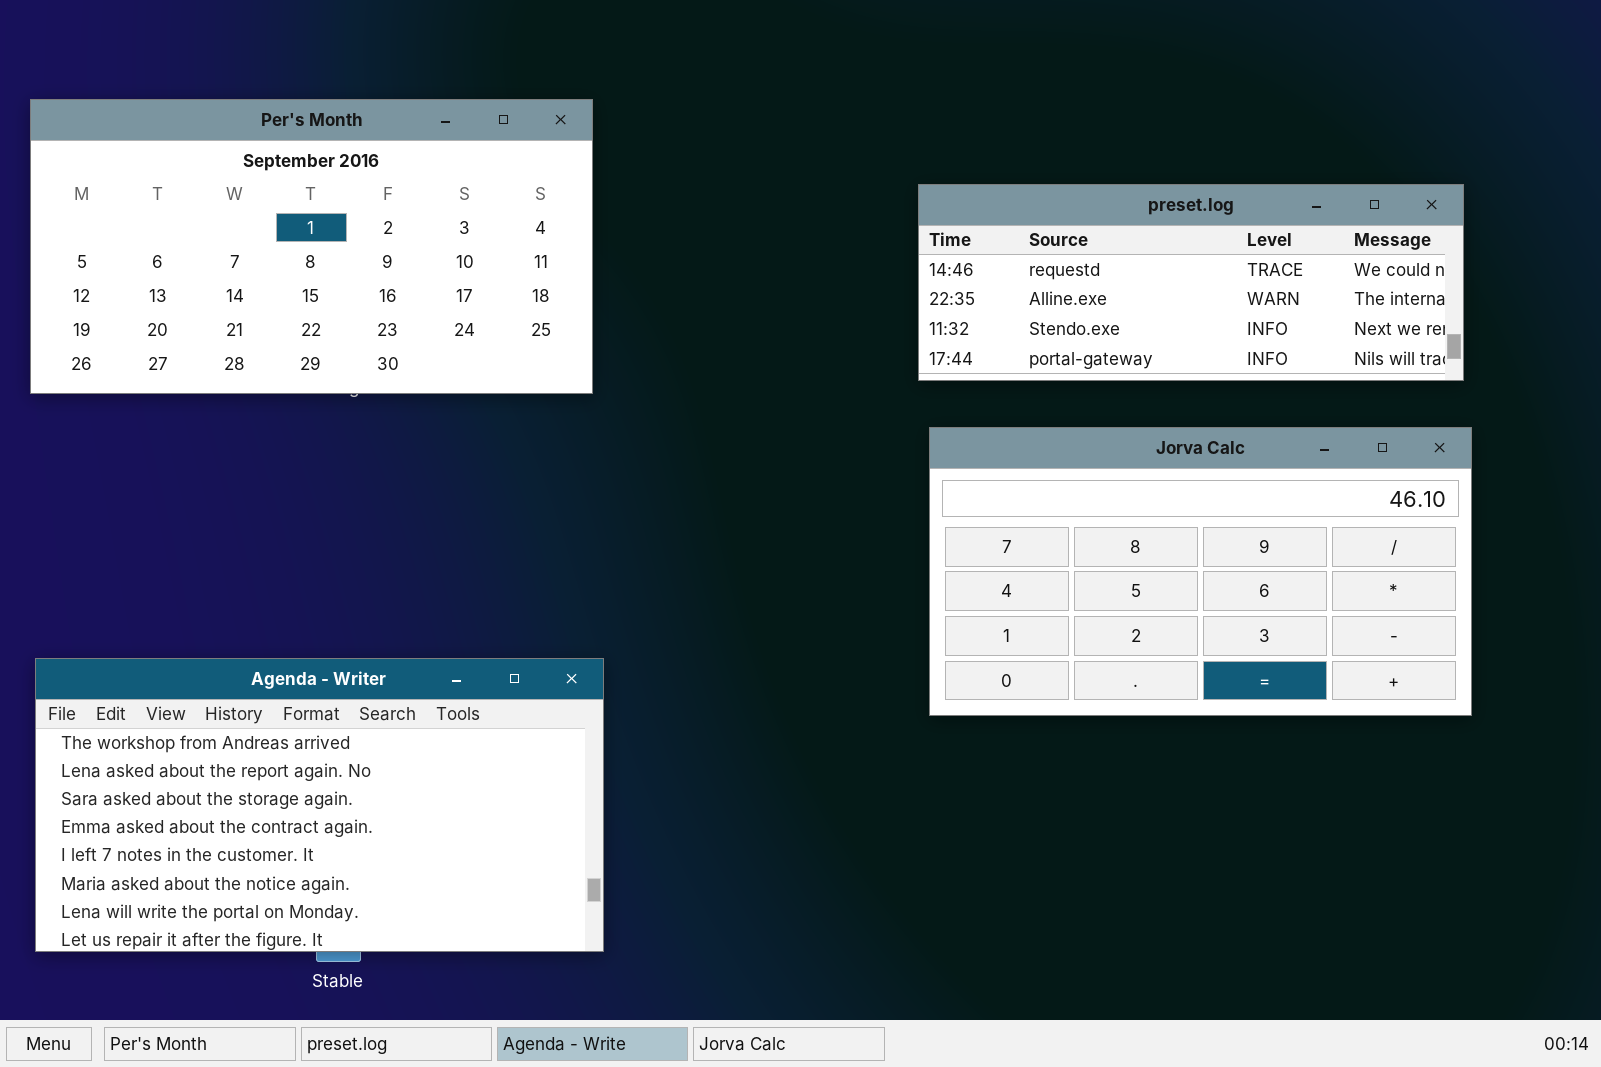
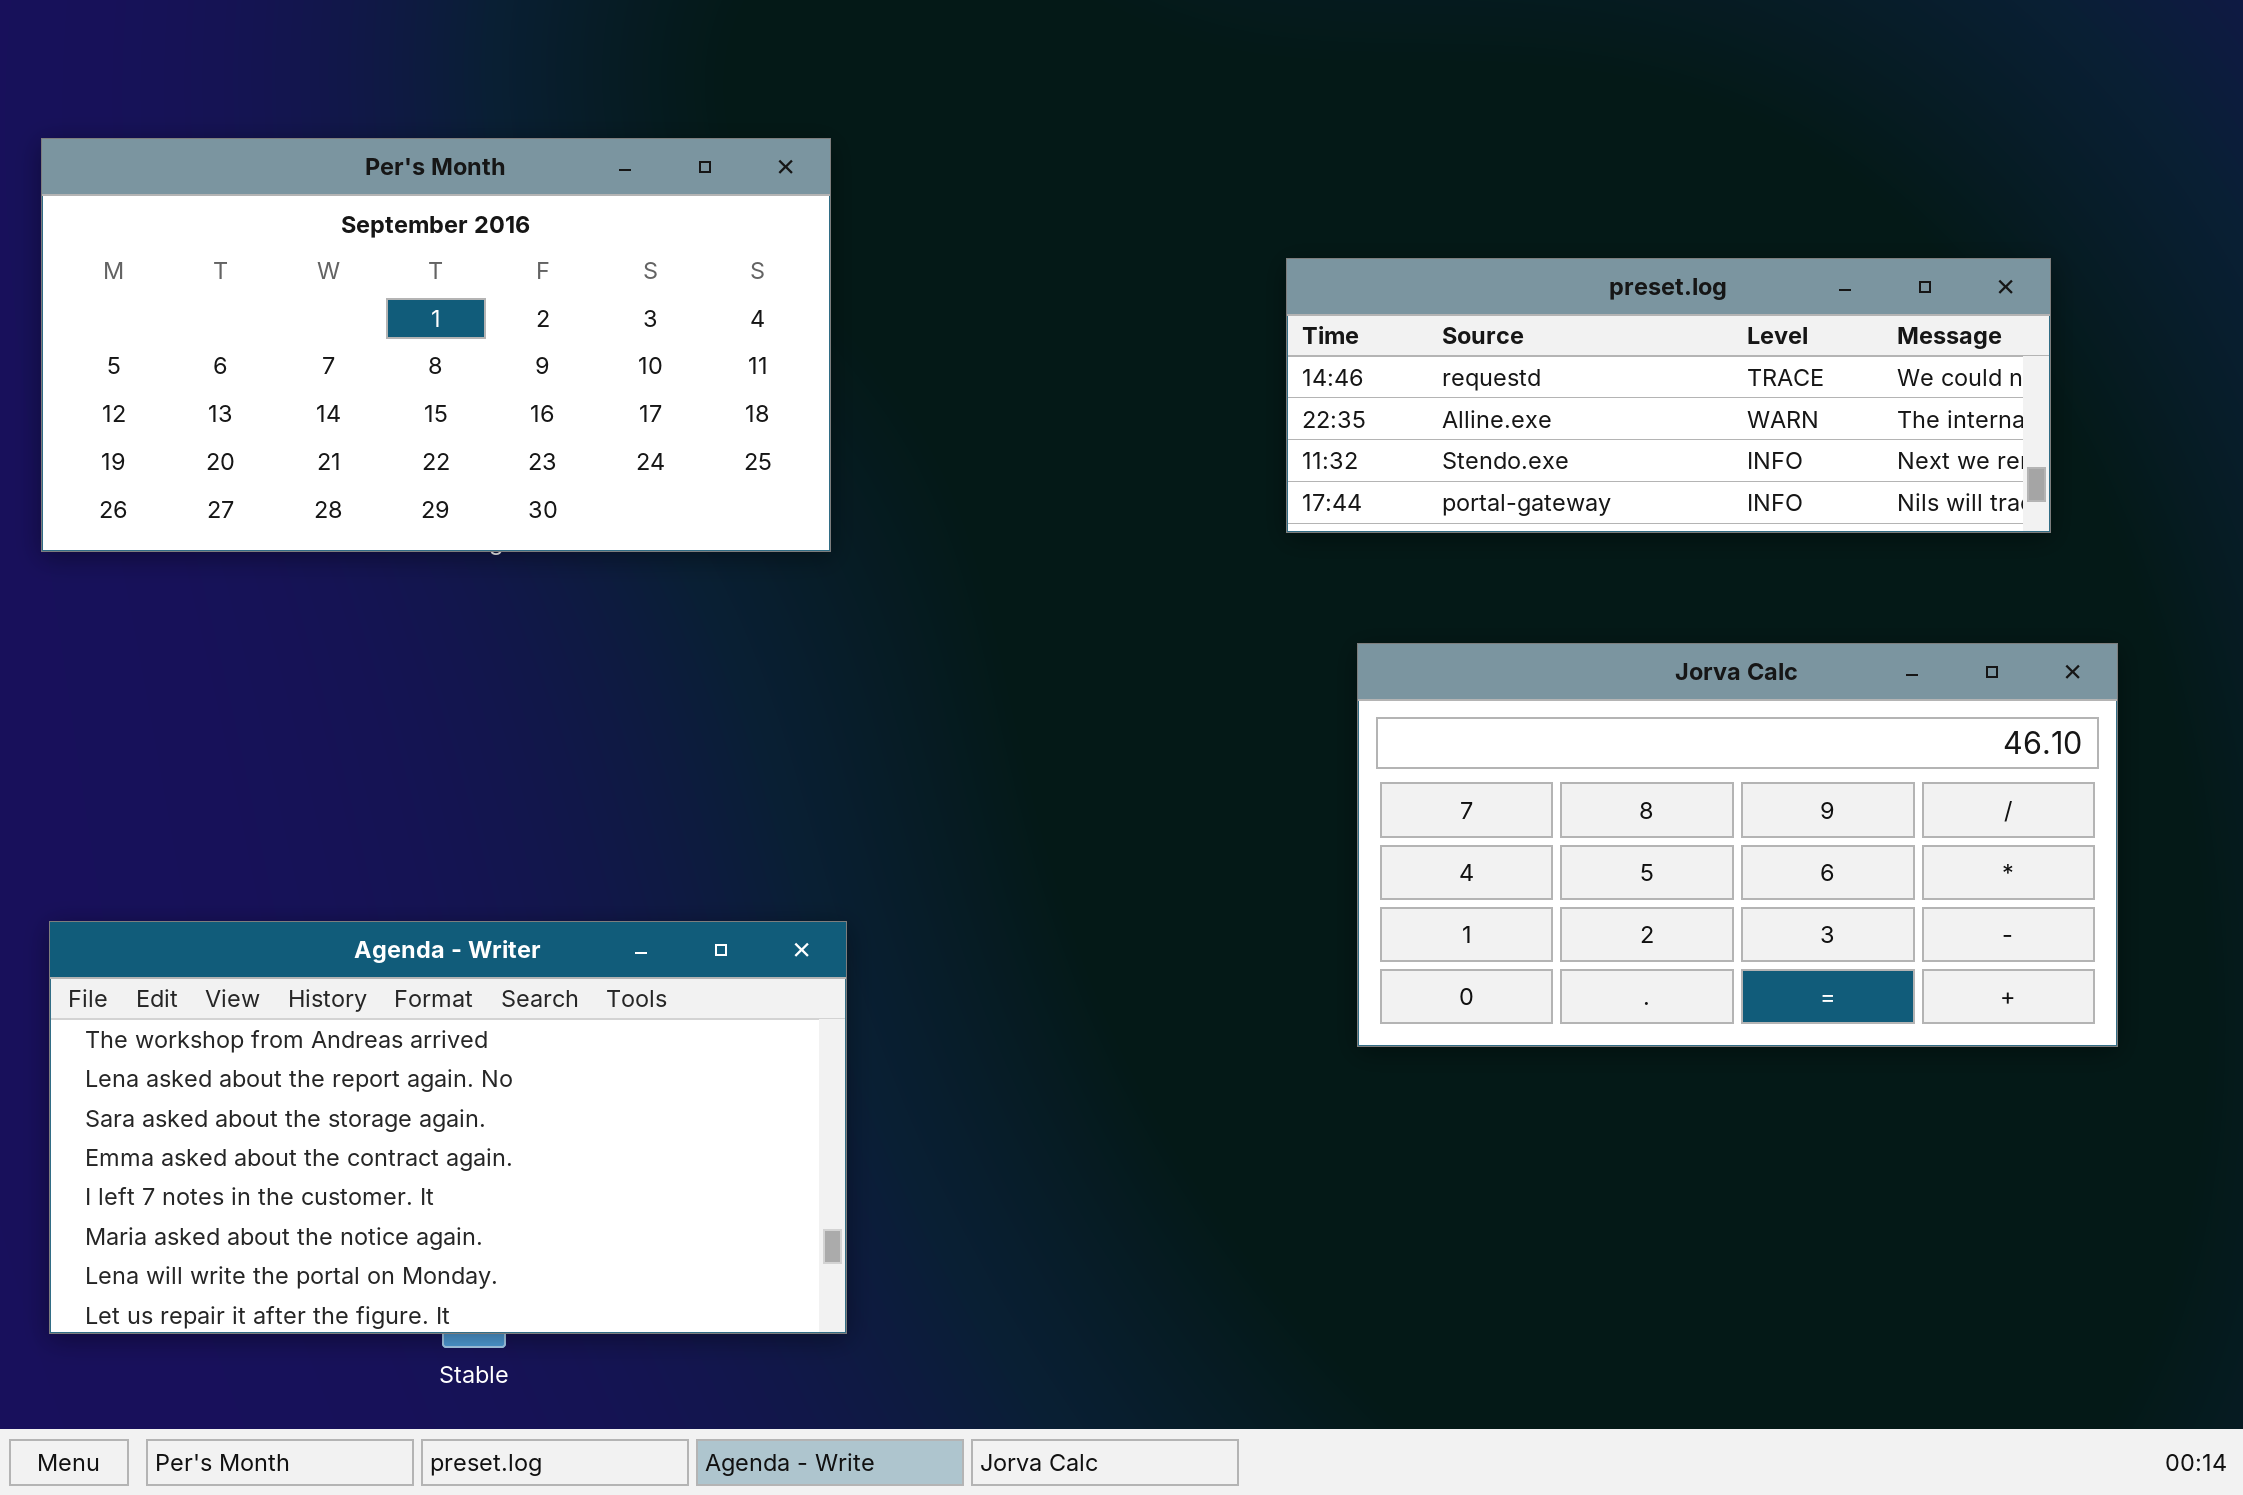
Jorva Calc: [929,427,1472,716] -> [1357,643,2118,1047], moved

